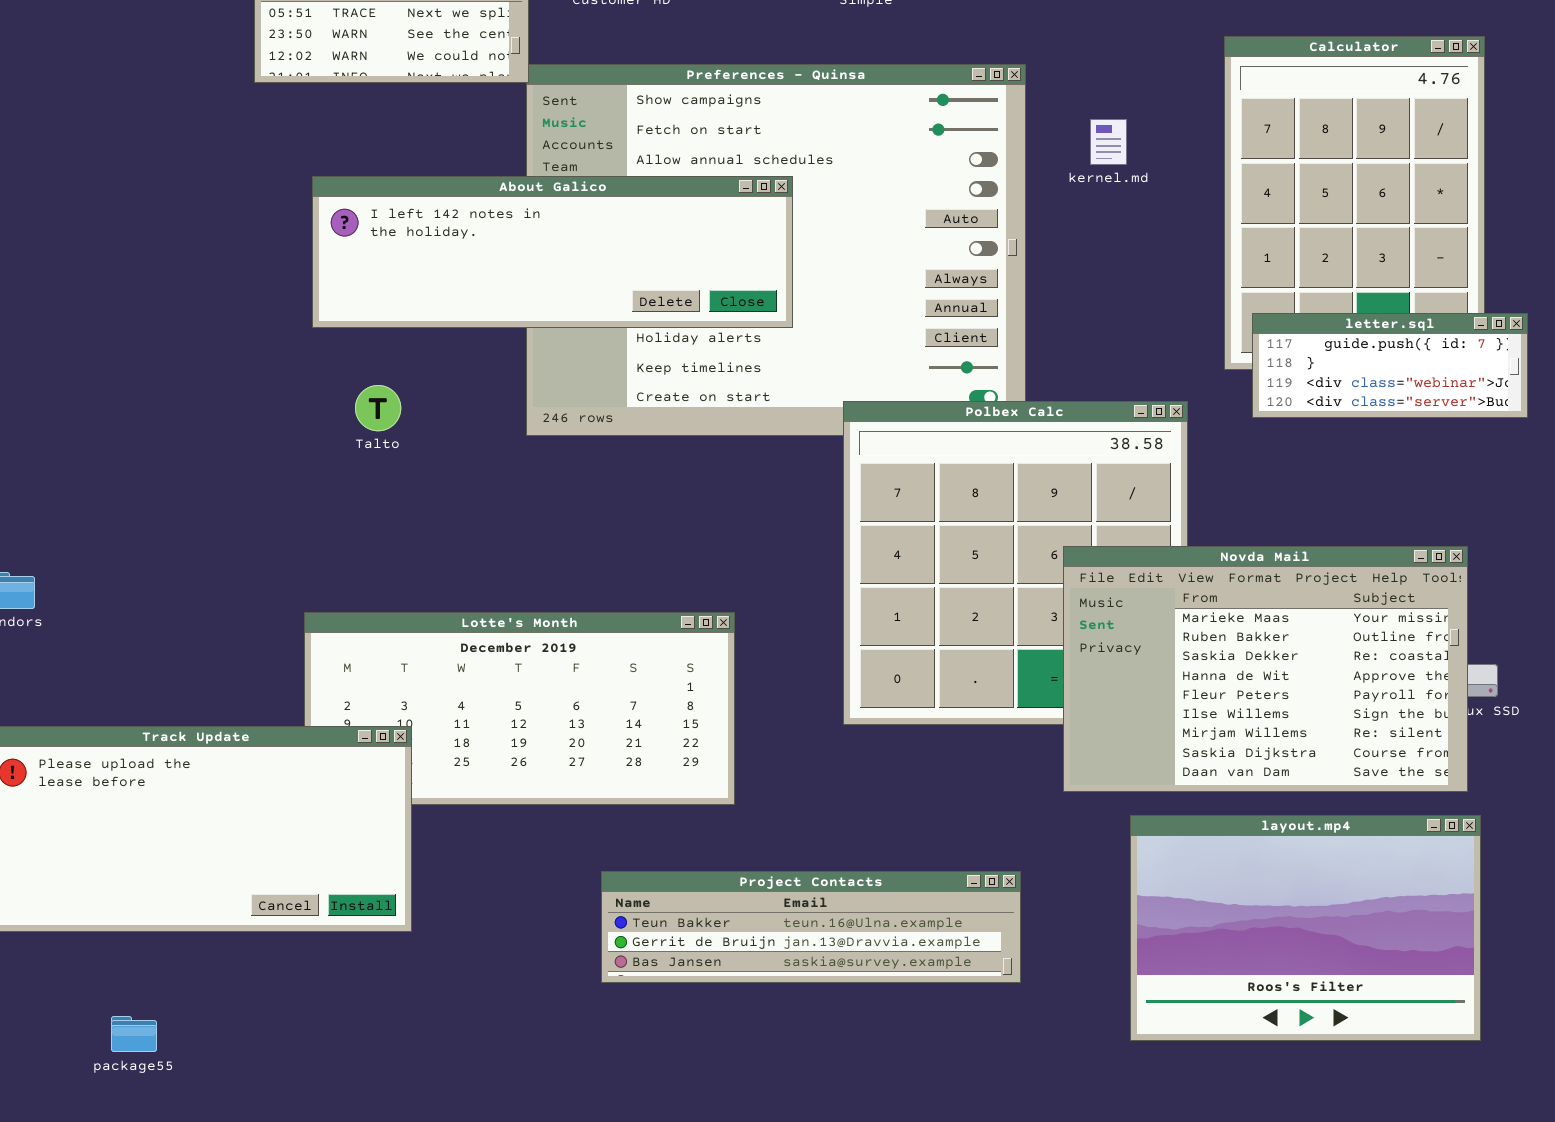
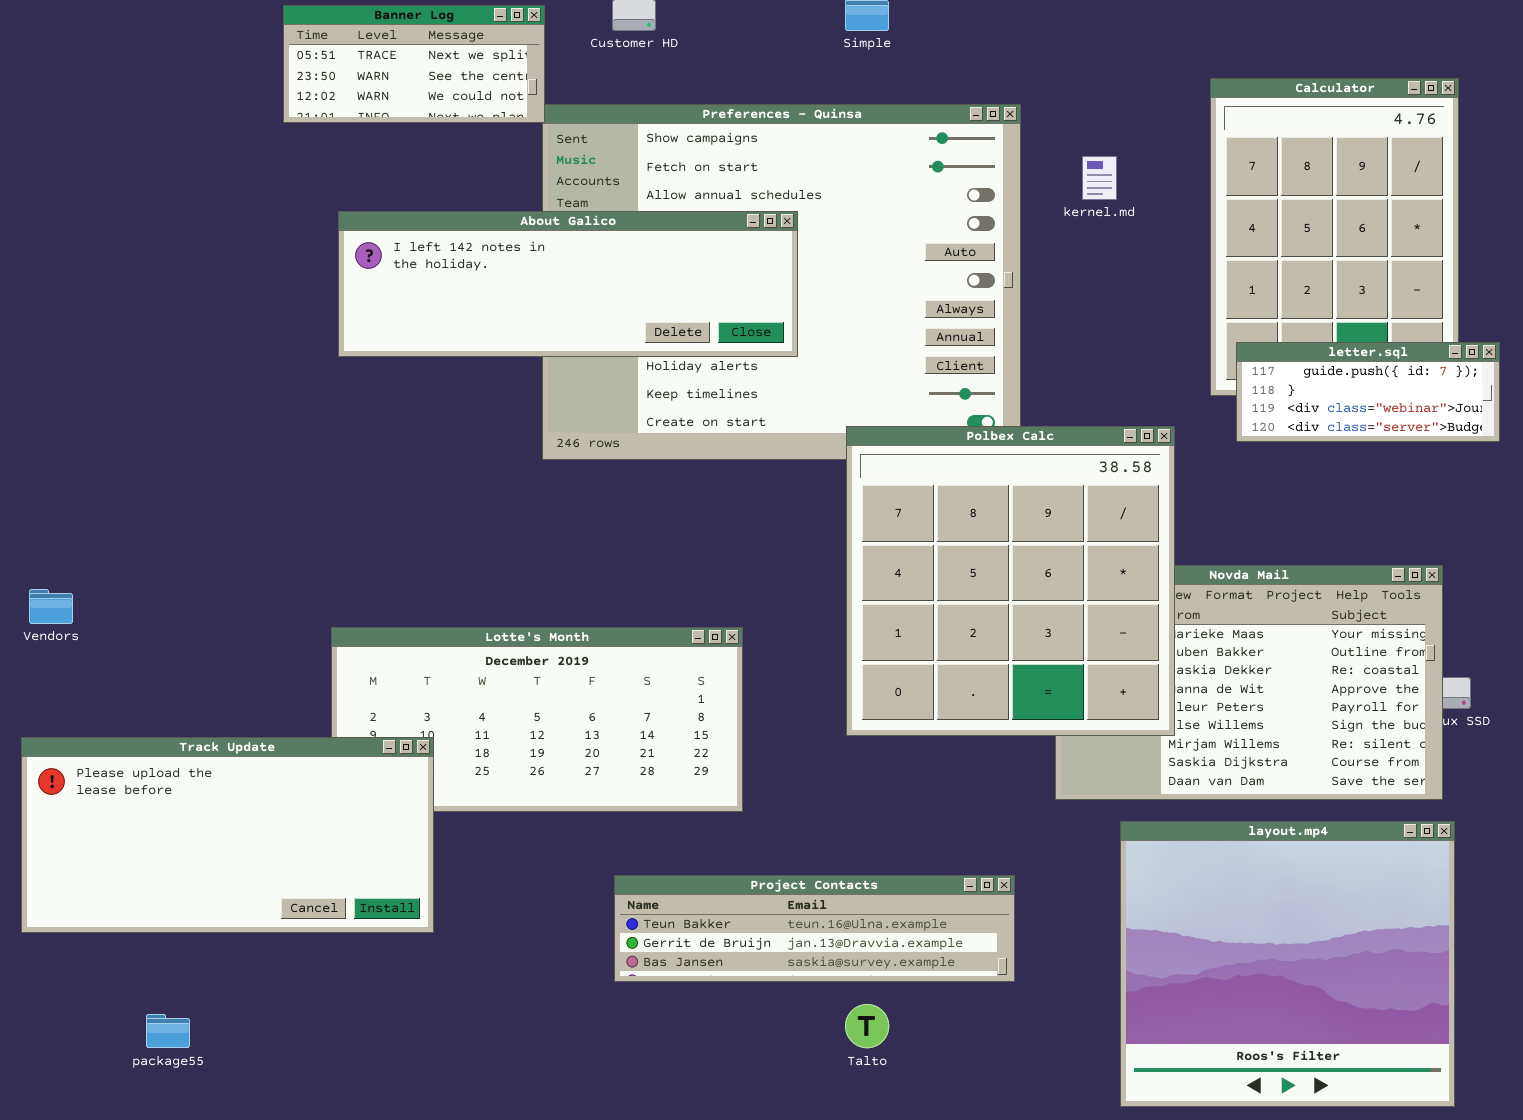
Talto: [355,385,401,431] -> [845,1004,889,1048], moved
Polbex Calc: [843,401,1188,725] -> [846,426,1175,736], raised
layout.mp4: [1130,815,1481,1041] -> [1120,821,1455,1107], resized

